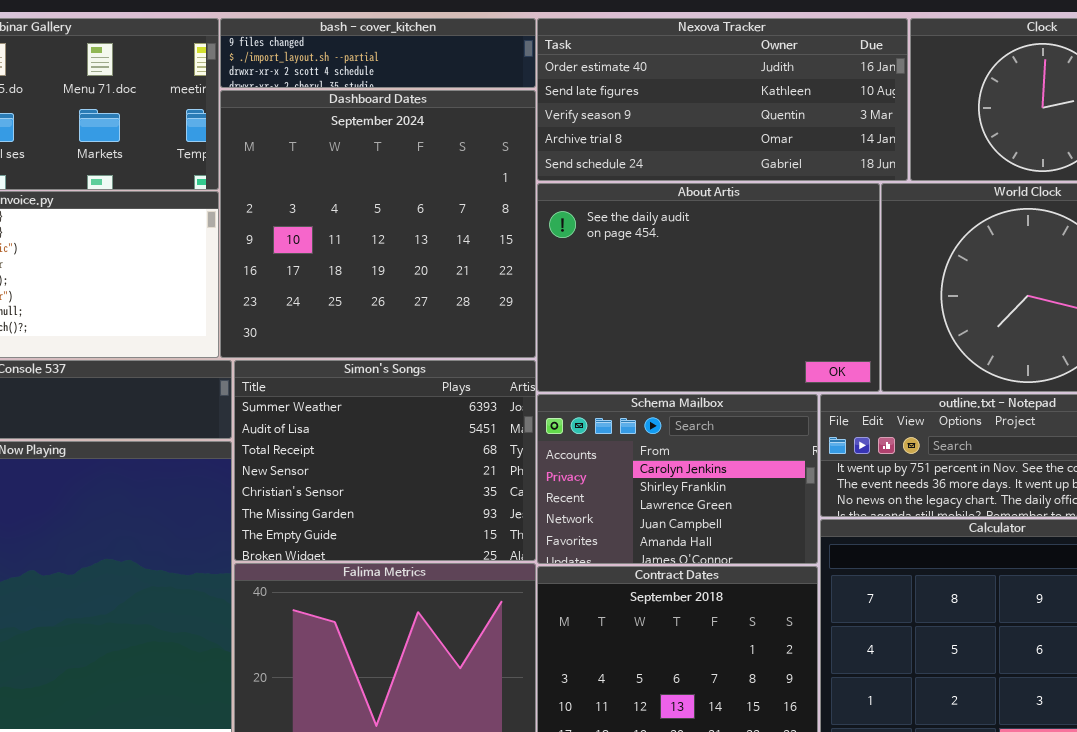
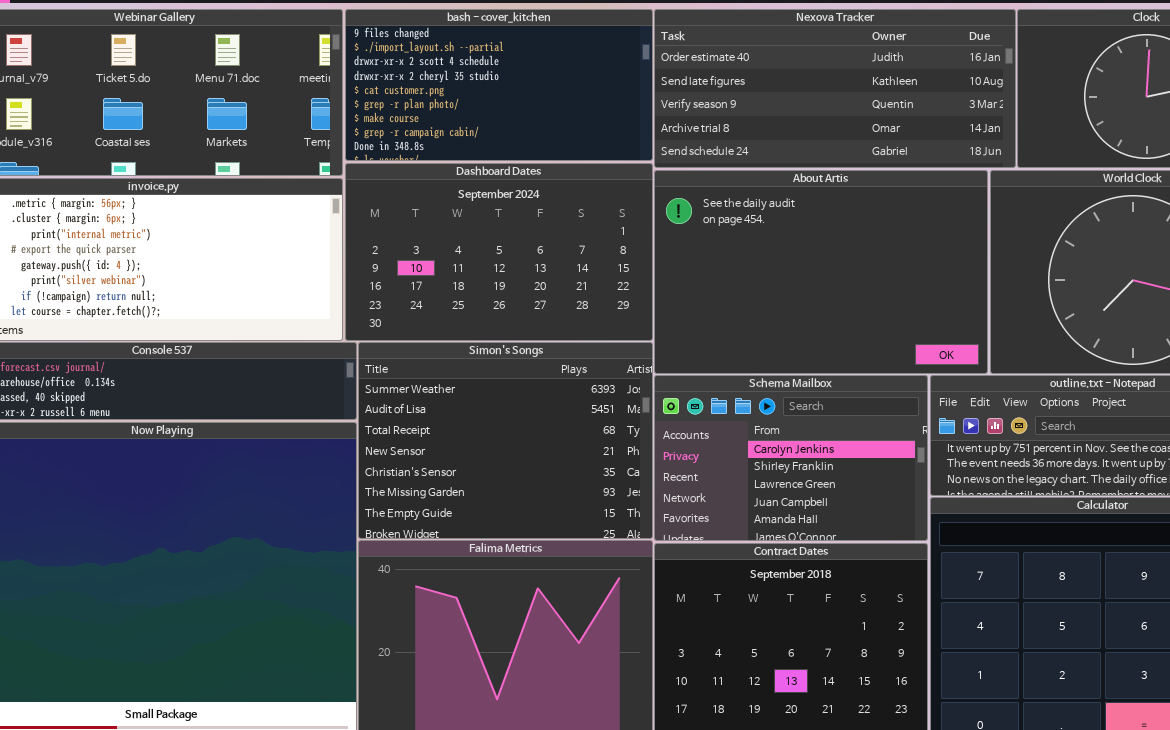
bash - cover_kitchen: [220,18,536,88] -> [345,9,653,161], resized
Dashboard Dates: [220,90,536,358] -> [345,163,653,341], resized

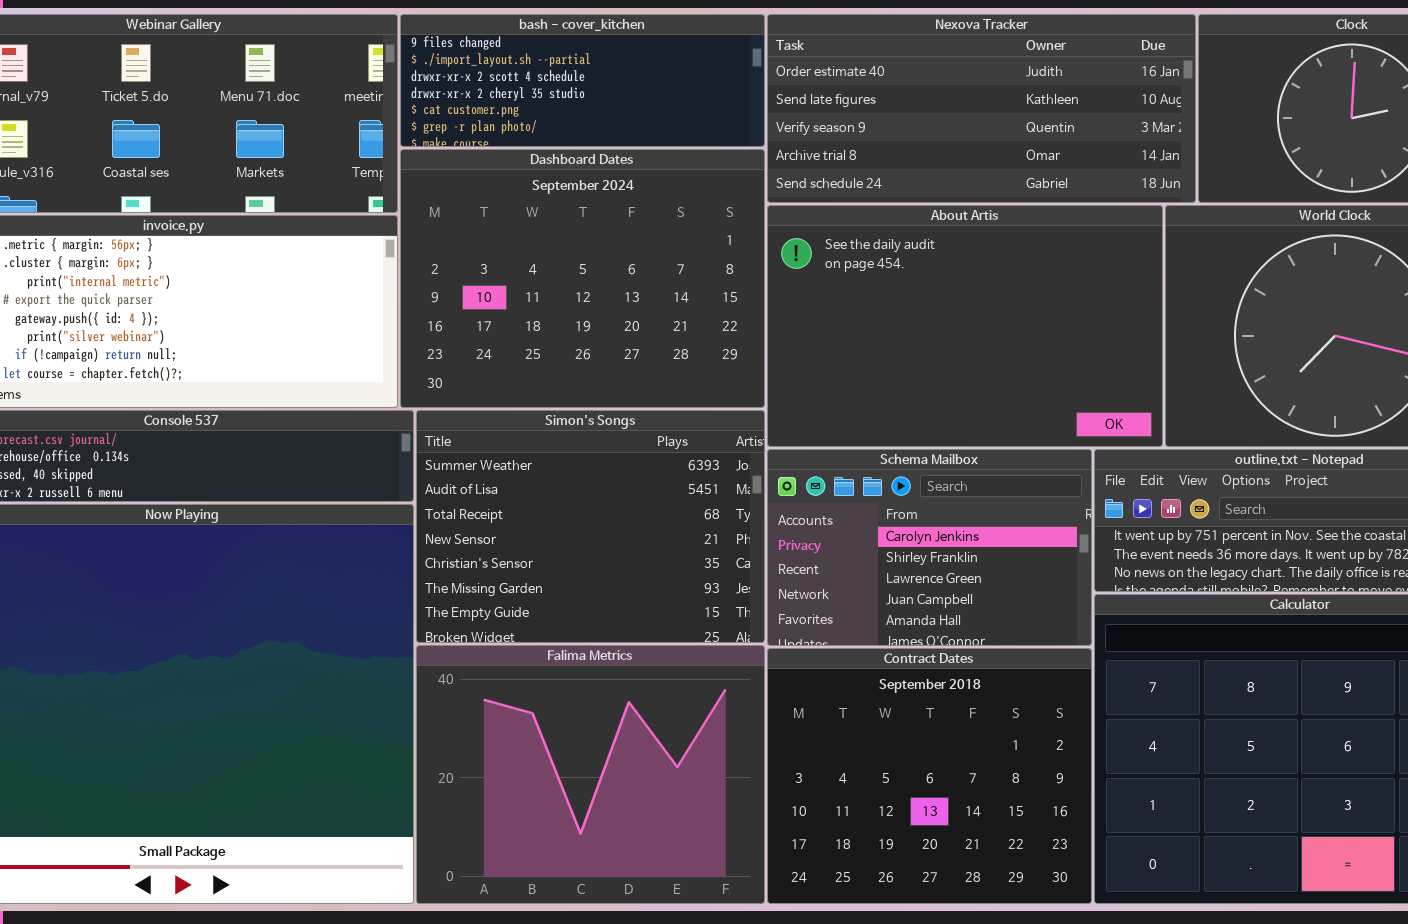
bash - cover_kitchen: [345,9,653,161] -> [400,14,765,147], resized
Dashboard Dates: [345,163,653,341] -> [400,149,765,408], resized

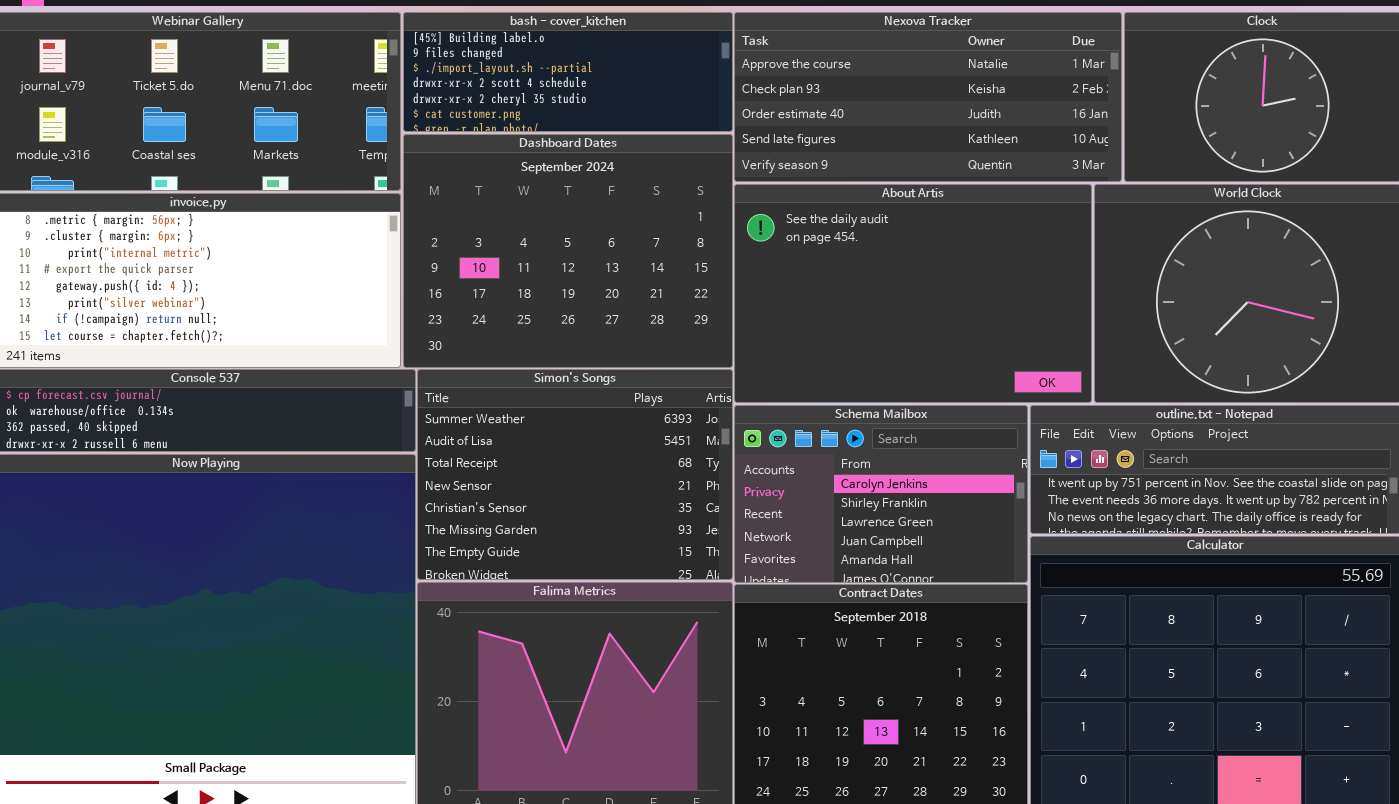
bash - cover_kitchen: [400,14,765,147] -> [403,12,733,132], scrolled up 1 row
Nexova Tracker: [767,14,1196,203] -> [734,12,1122,182], scrolled up 2 rows

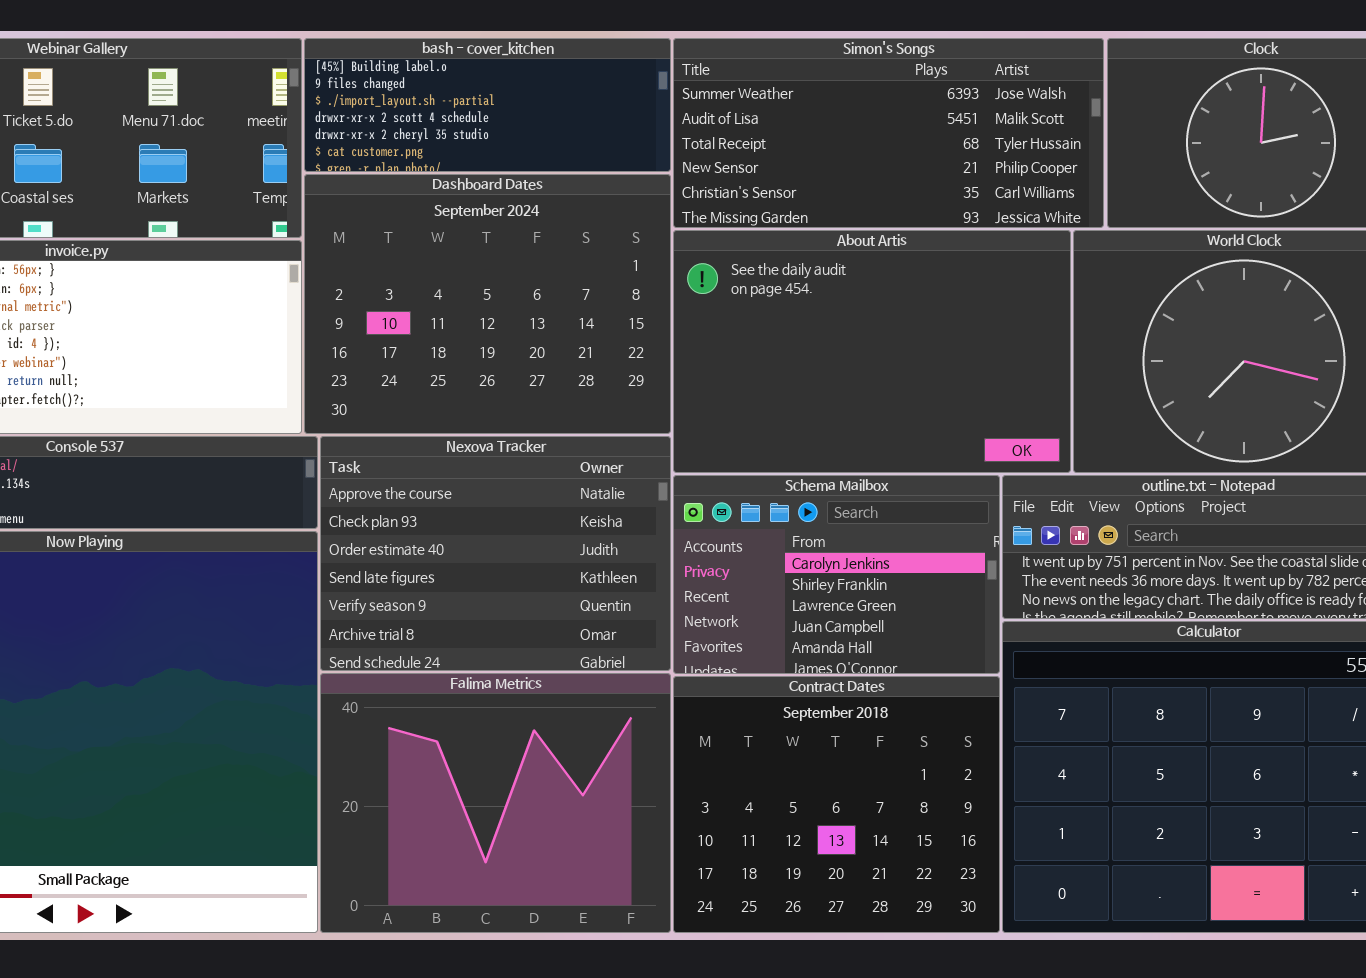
Nexova Tracker: [734,12,1122,182] -> [320,436,671,671], moved, resized
Simon's Songs: [417,369,733,580] -> [673,38,1104,228], moved, resized

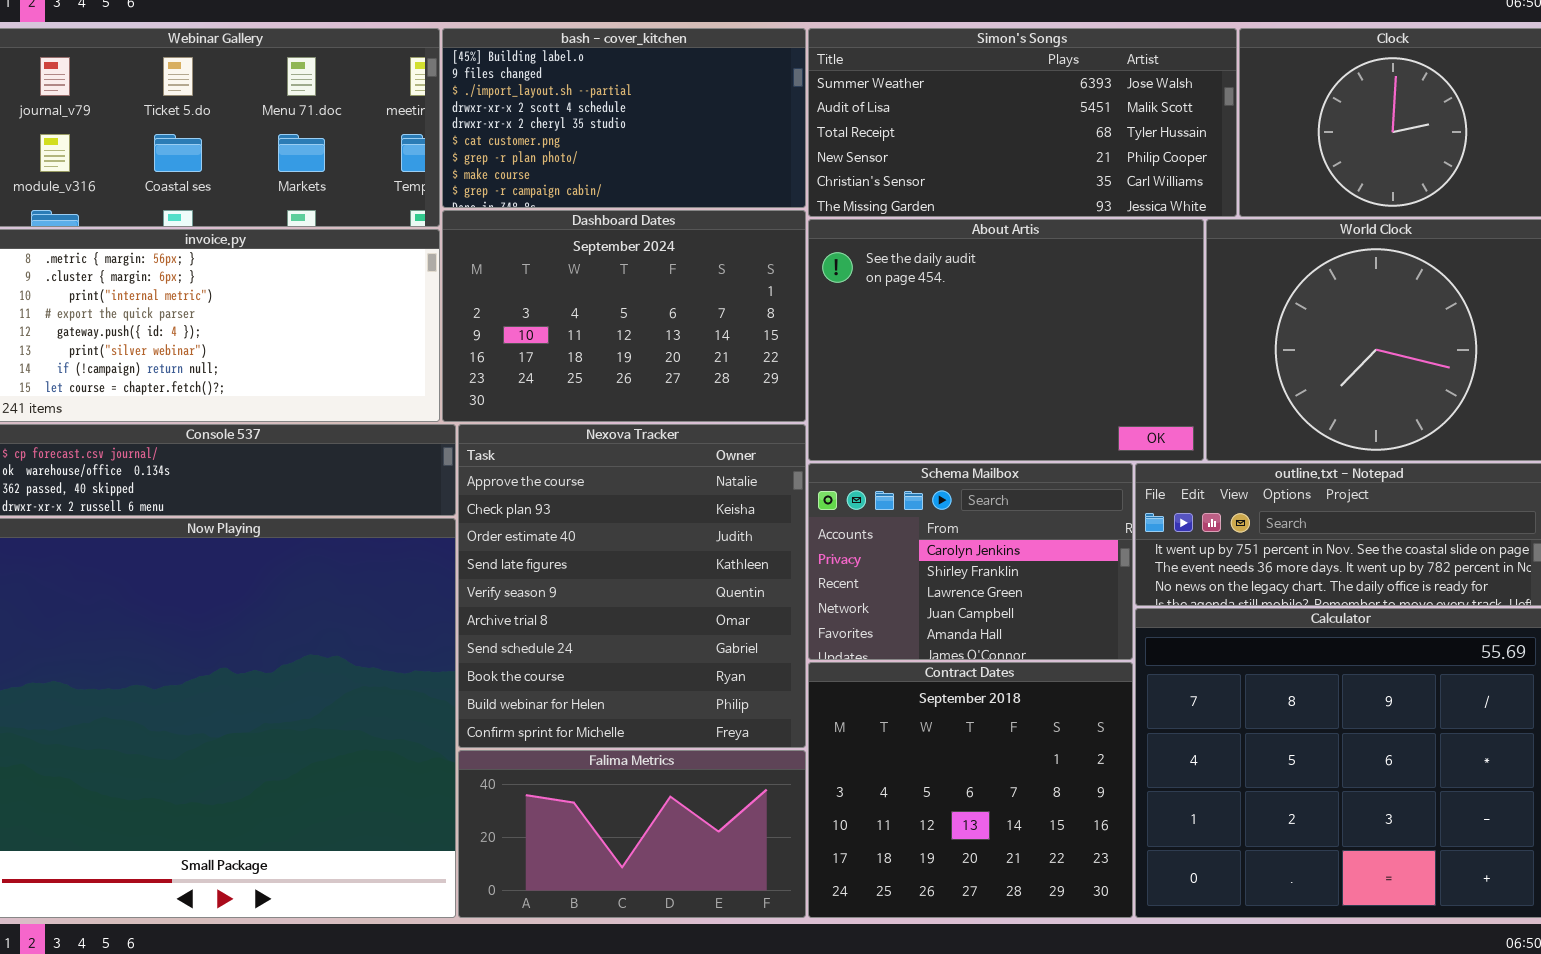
bash - cover_kitchen: [304,38,671,172] -> [442,28,806,208], resized
Dashboard Dates: [304,174,671,434] -> [442,210,806,422], resized
Nexova Tracker: [320,436,671,671] -> [458,424,806,748], resized
Falima Metrics: [320,673,671,933] -> [458,750,806,918], resized

